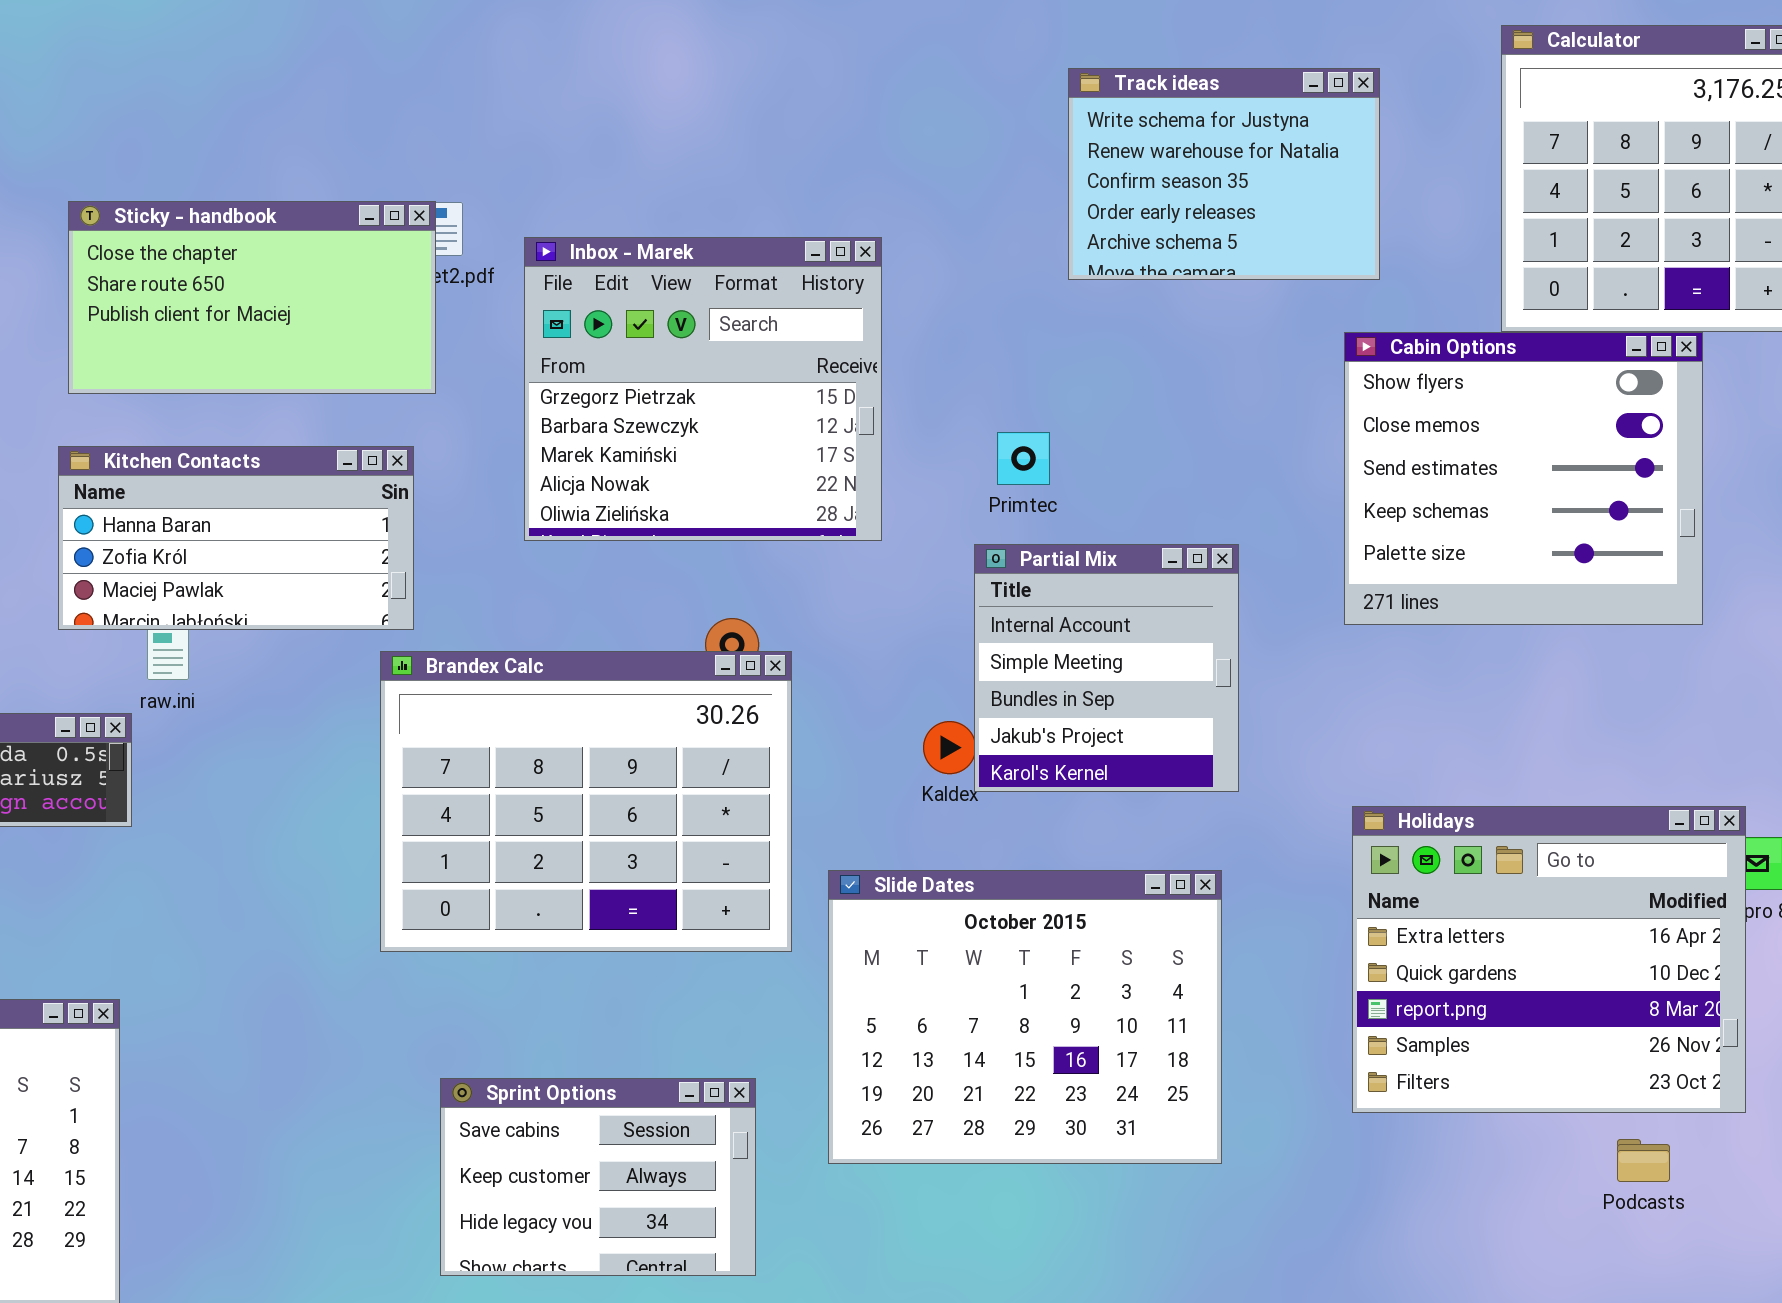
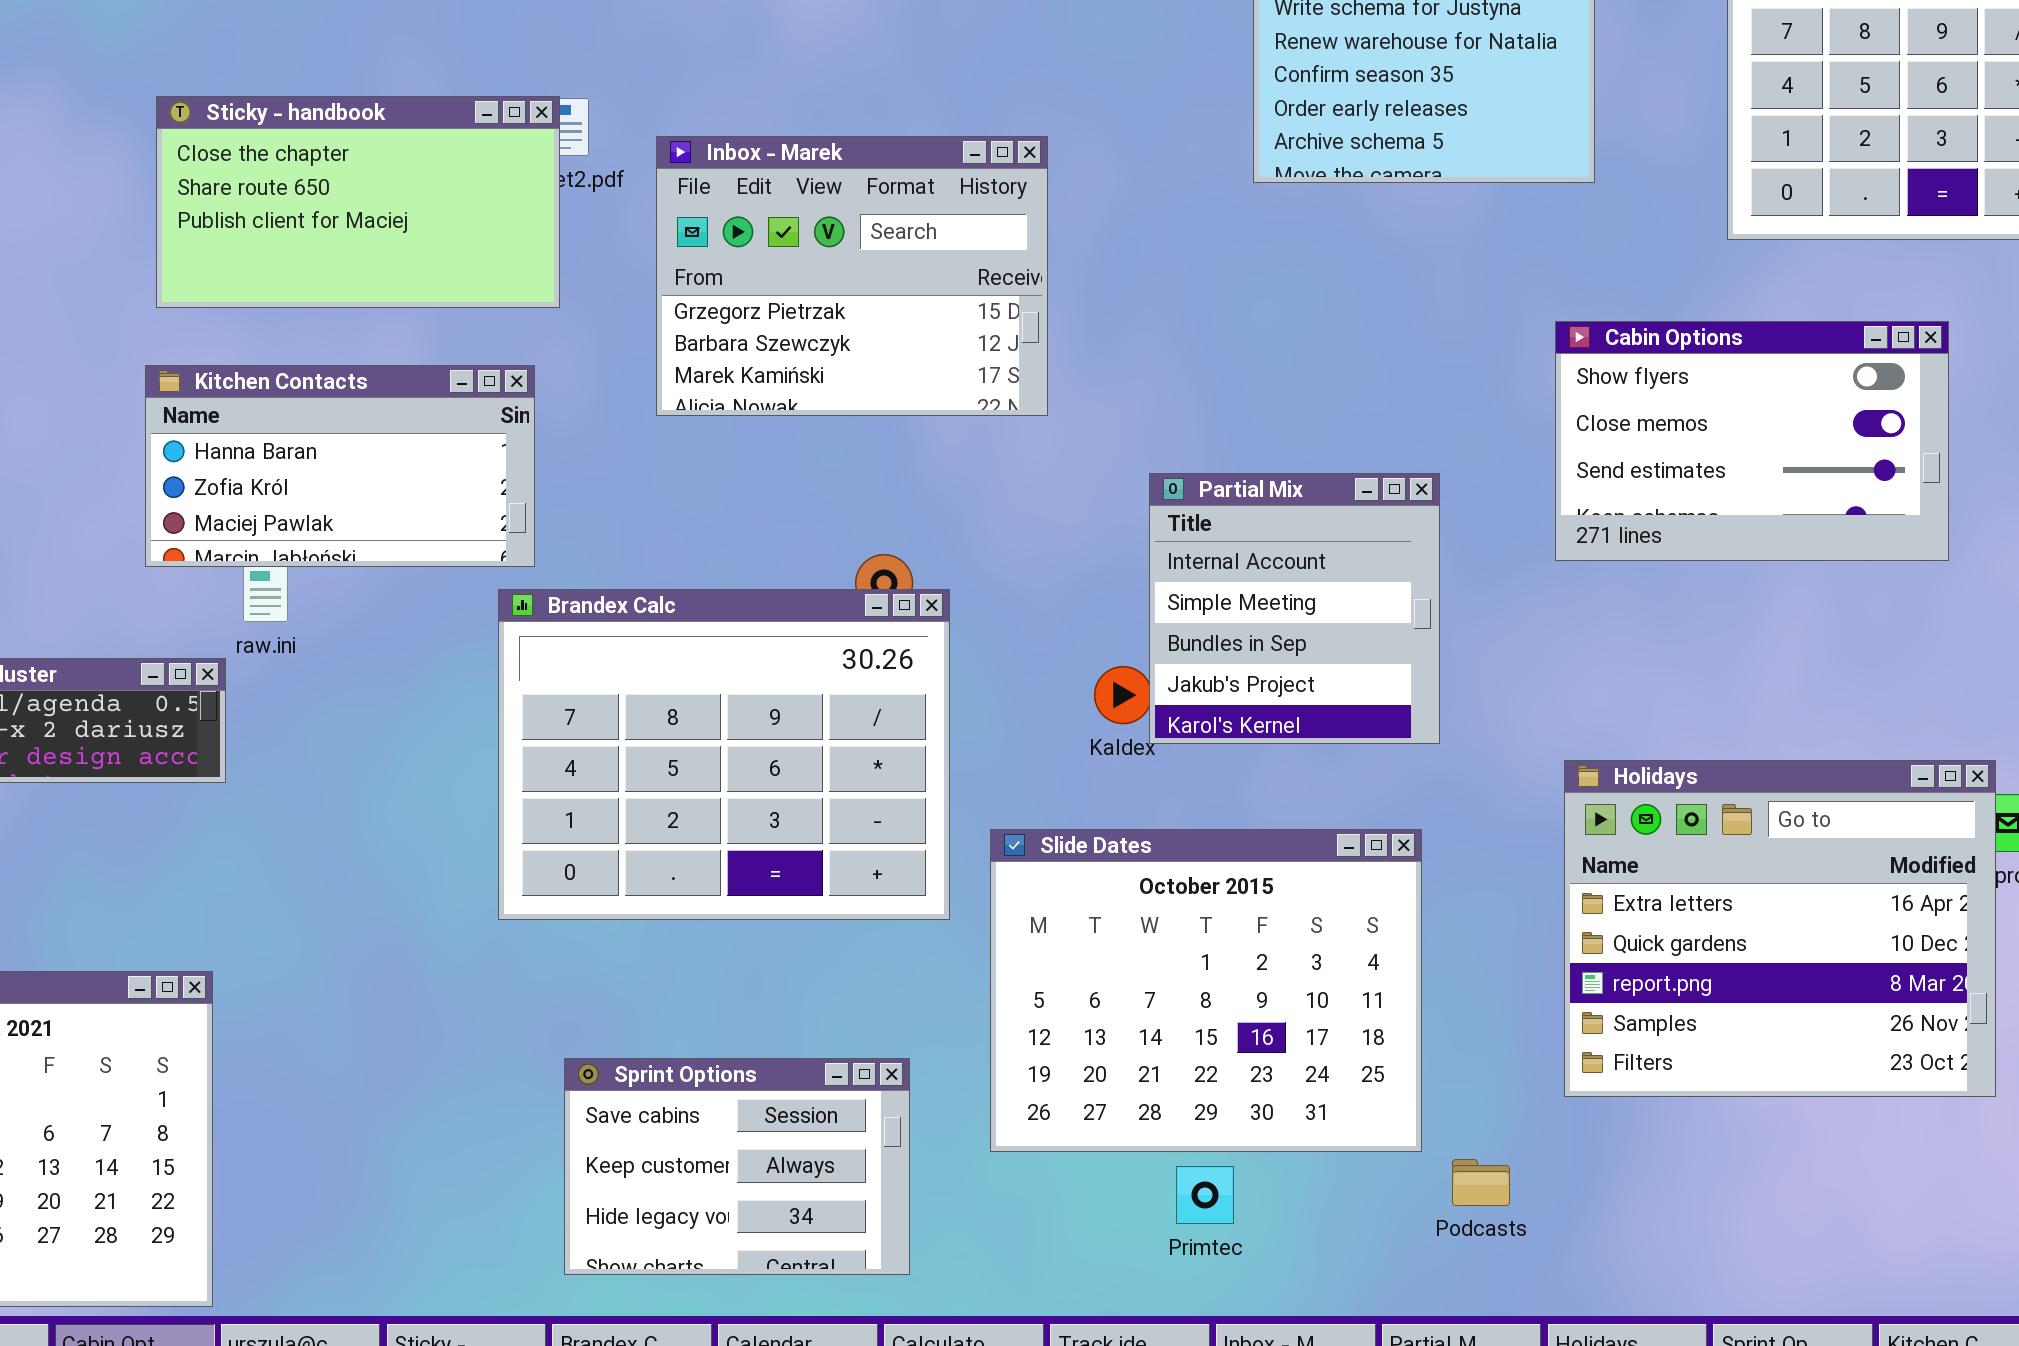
Inbox - Marek: [524,237,882,541] -> [656,136,1048,416], resized
Cabin Options: [1344,332,1703,625] -> [1555,321,1949,561], resized
Primtec: [997,432,1050,485] -> [1176,1166,1234,1224], moved
Podcasts: [1617,1139,1670,1182] -> [1452,1159,1510,1206], moved

